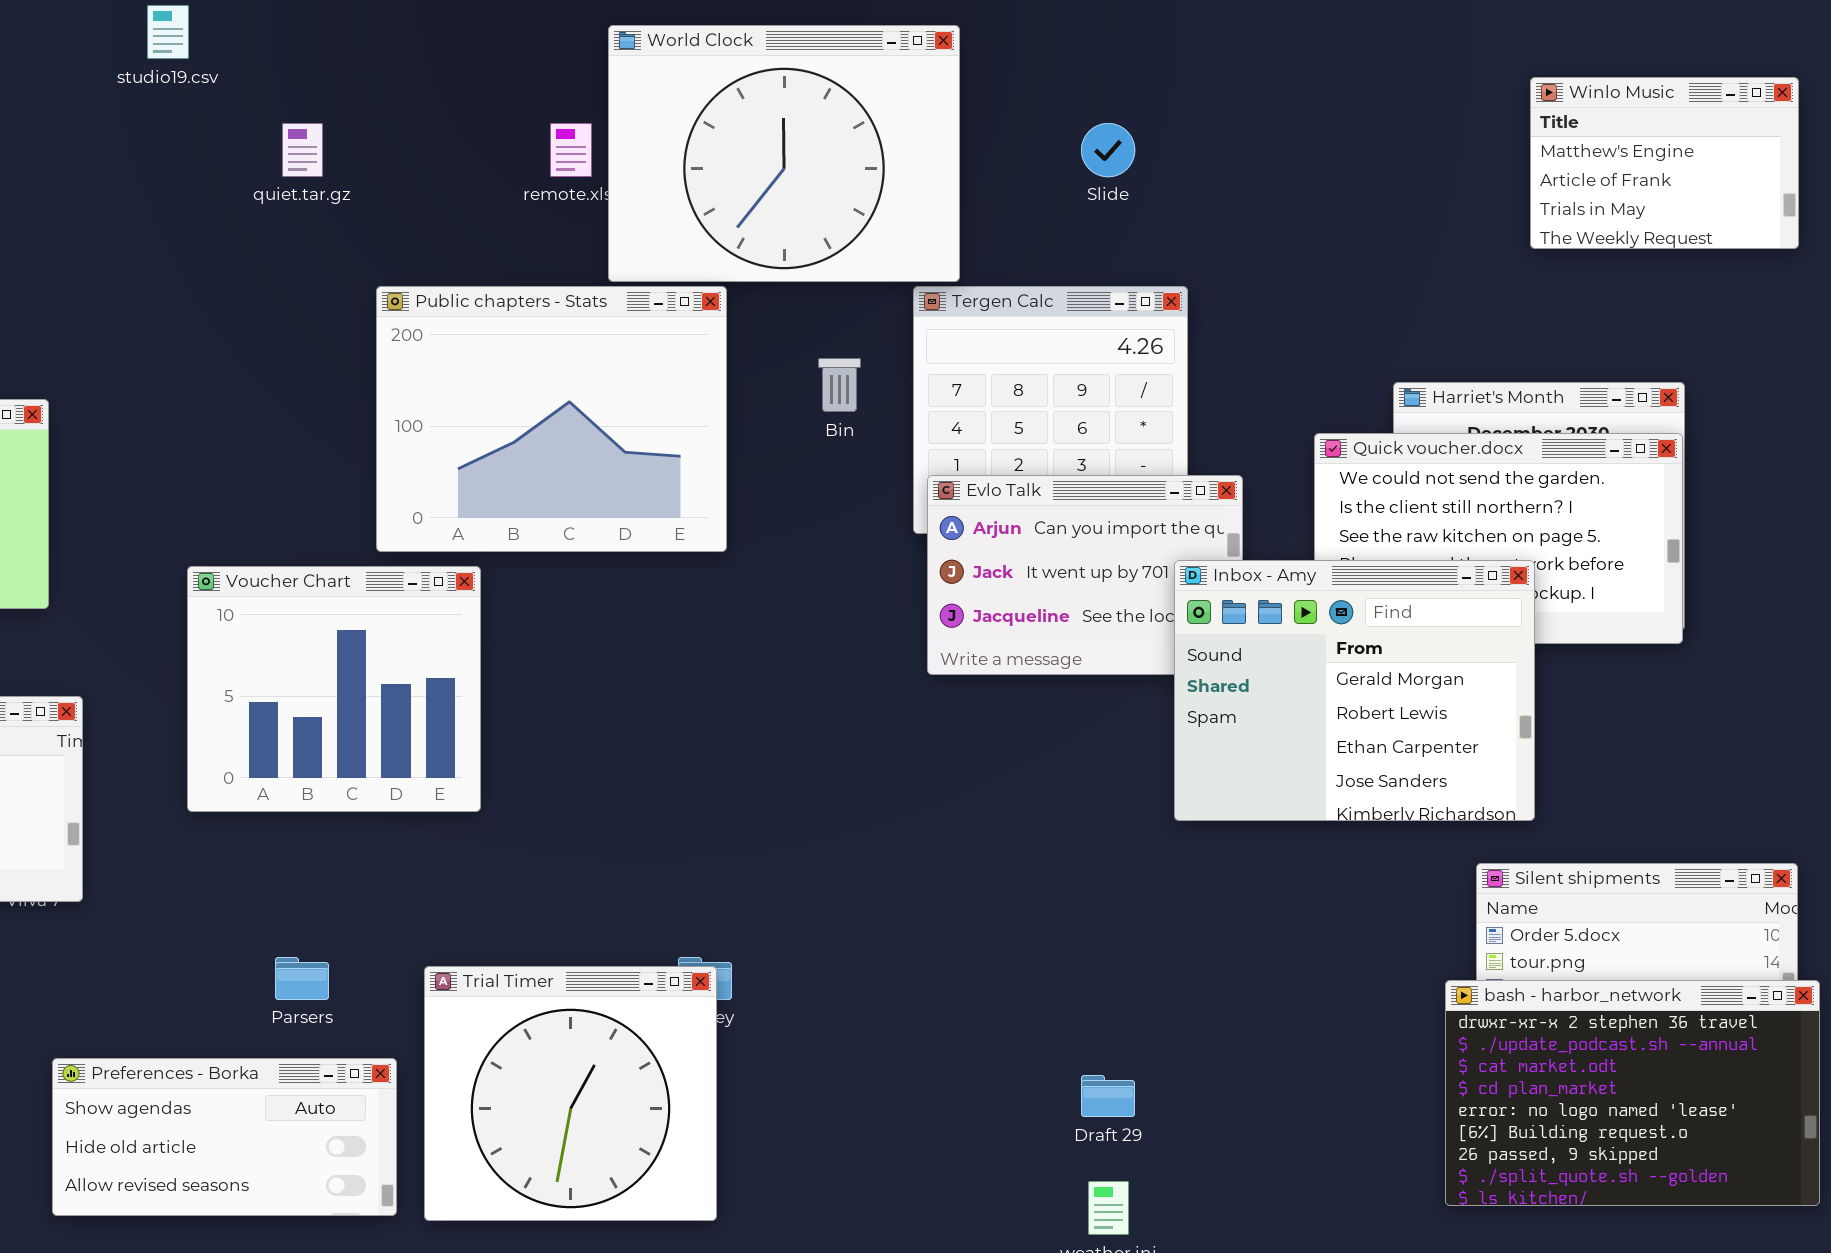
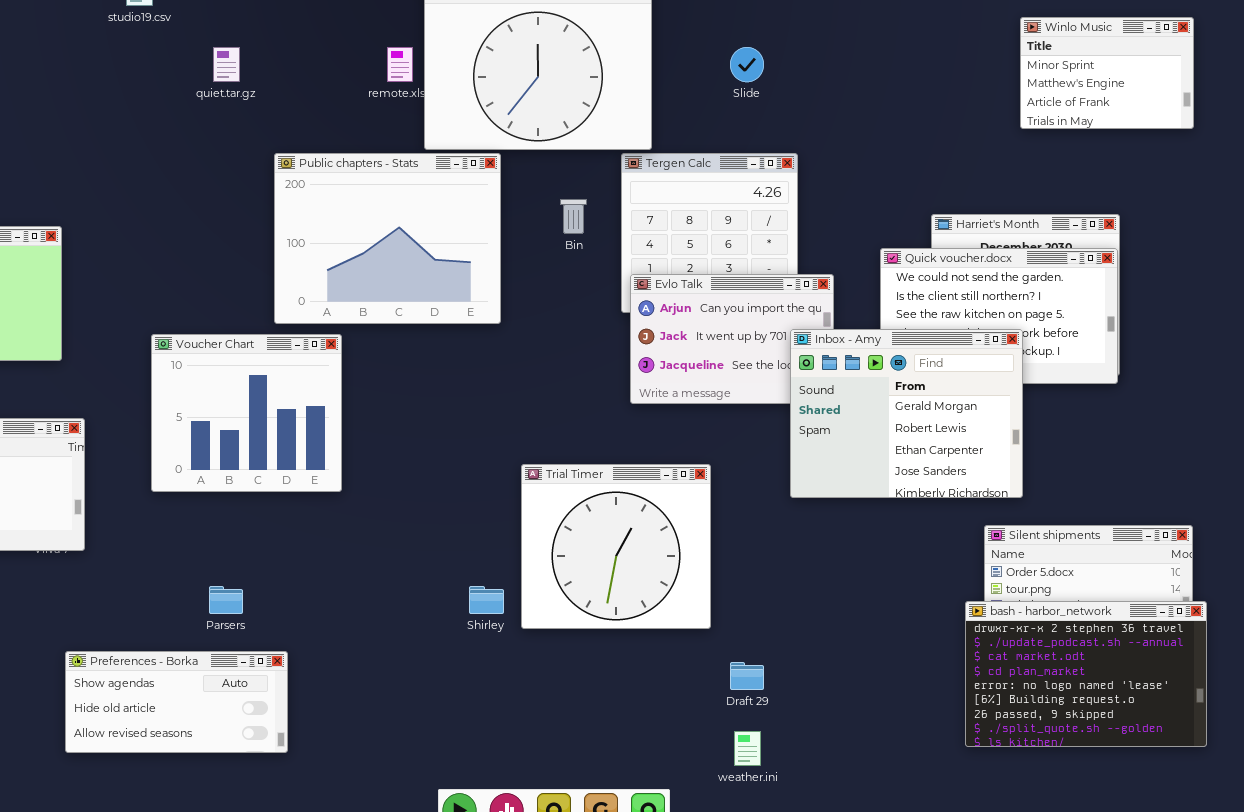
Winlo Music: [1530,77,1799,249] -> [1020,17,1194,129], scrolled up 1 row
Trial Timer: [424,966,717,1221] -> [521,464,711,629], moved

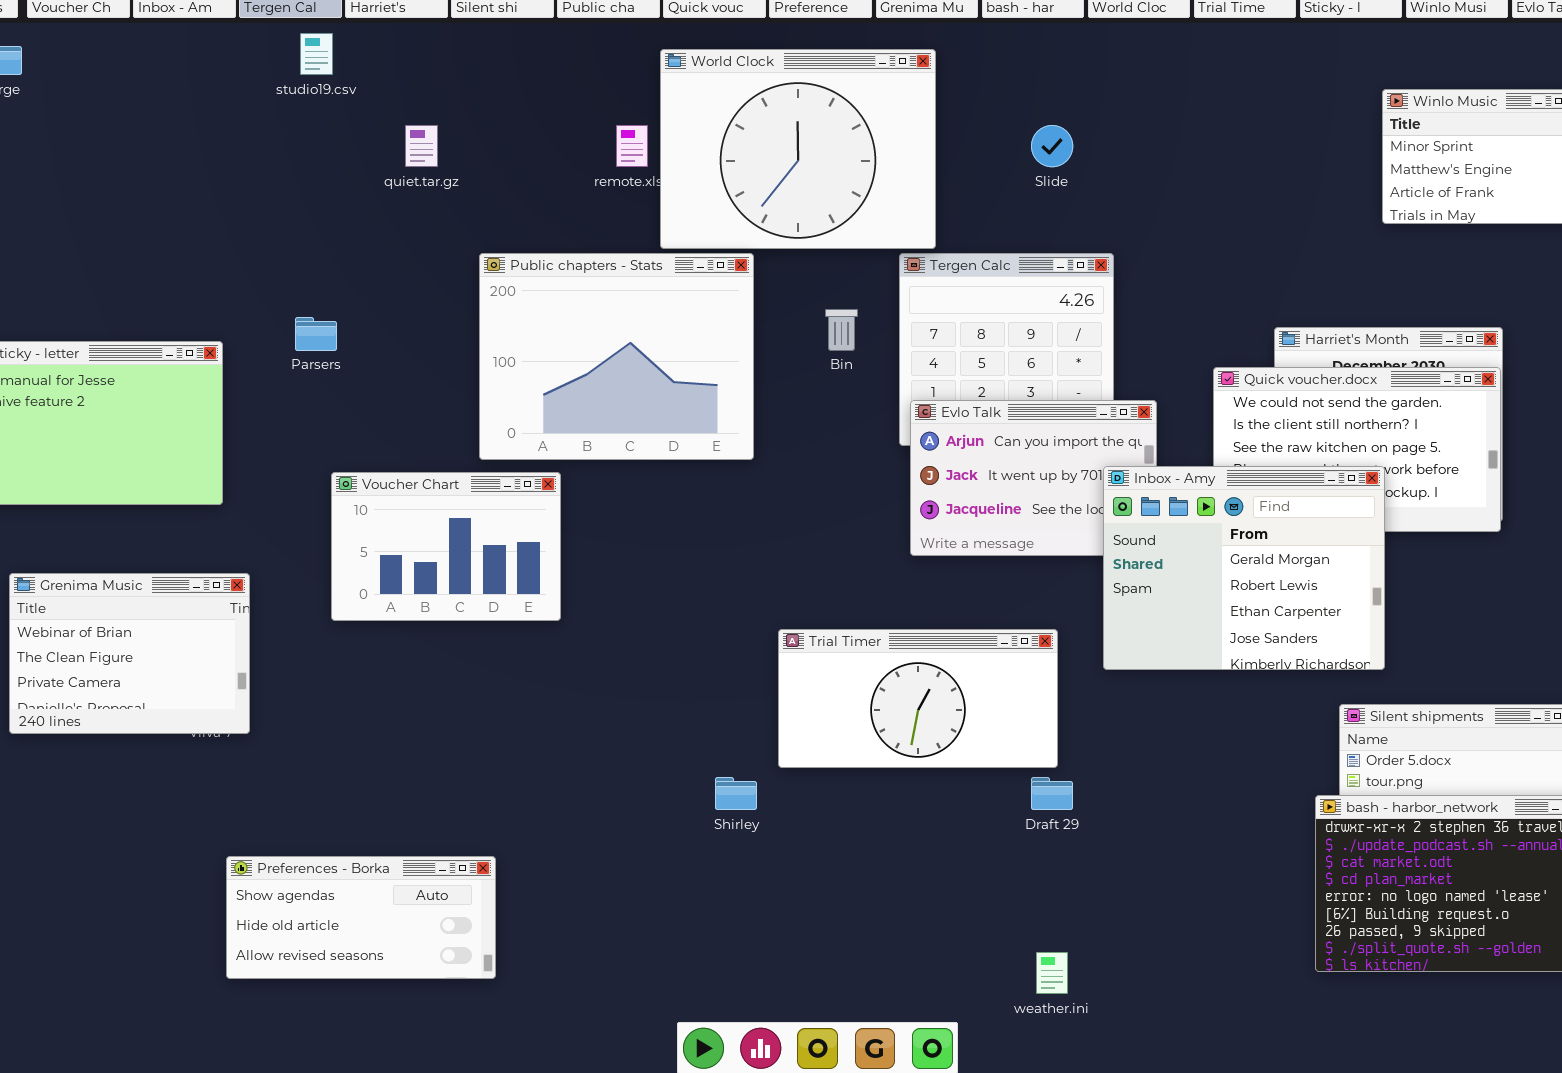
Voucher Chart: [151,334,342,492] -> [331,472,561,621], resized
Trial Timer: [521,464,711,629] -> [778,629,1058,768], resized
Parsers: [209,586,243,614] -> [295,317,337,351], moved
Draft 29: [730,662,764,690] -> [1031,777,1073,810], moved

